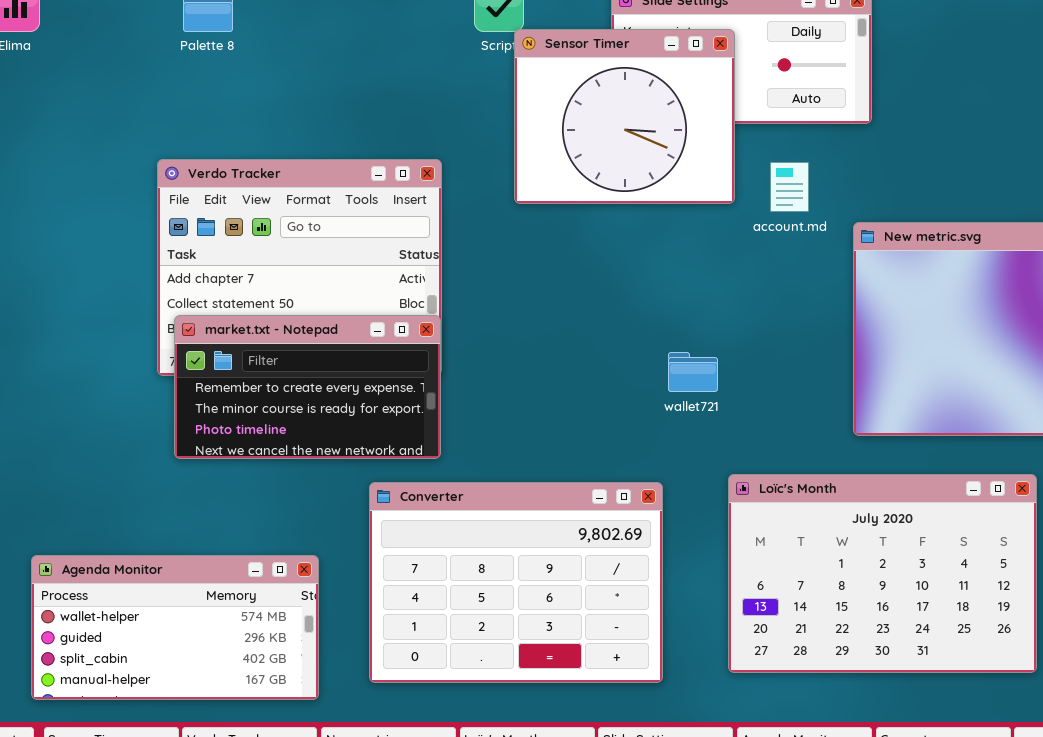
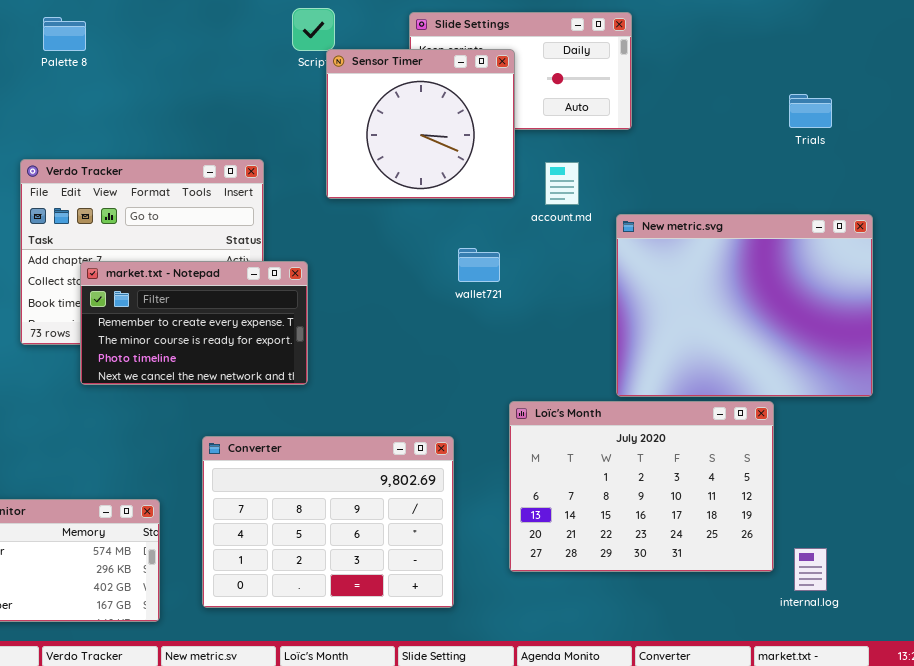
market.txt - Notepad: [174,315,441,459] -> [80,261,308,385], moved
wallet721: [668,352,718,392] -> [458,248,500,282], moved
Loïc's Month: [728,474,1037,673] -> [509,401,774,572], moved

